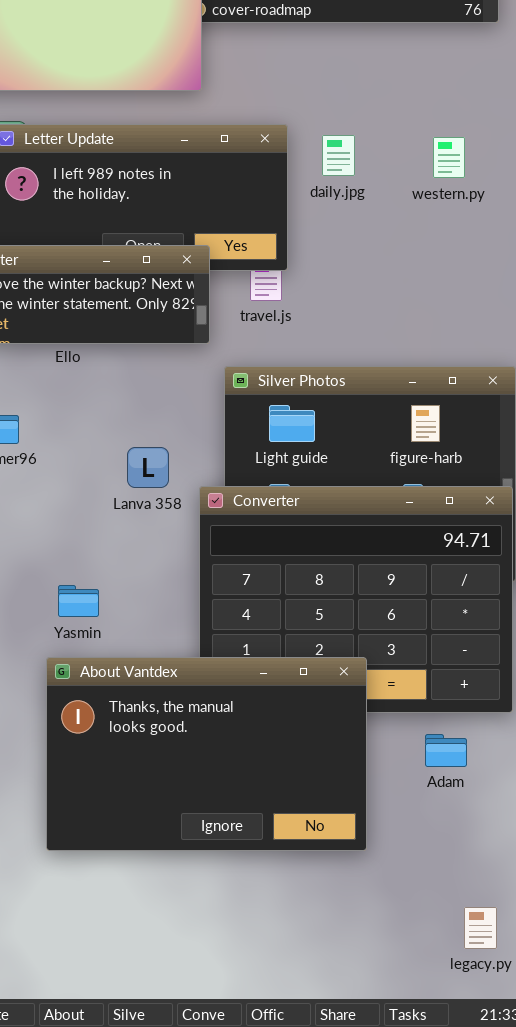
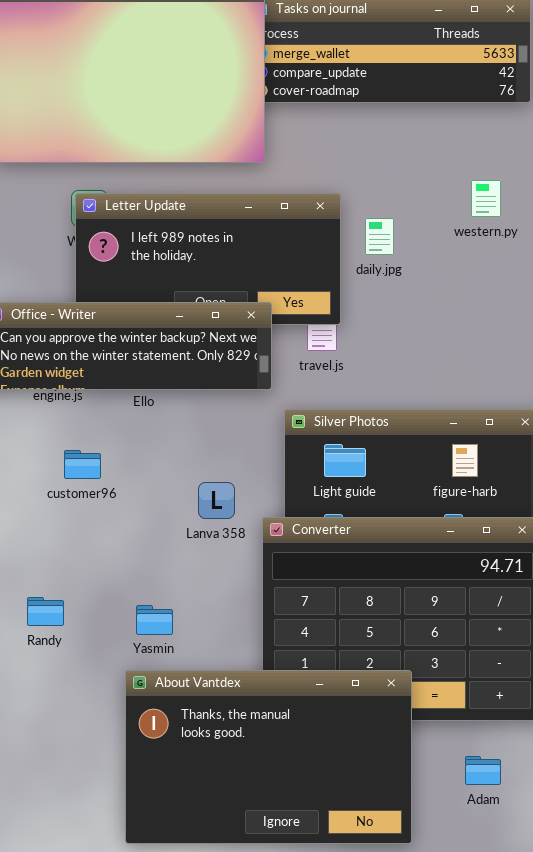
daily.jpg: [322,135,355,176] -> [365,218,394,255], moved
western.py: [433,137,465,178] -> [471,180,501,217], moved
Adam: [425,734,467,767] -> [465,756,501,785], moved

